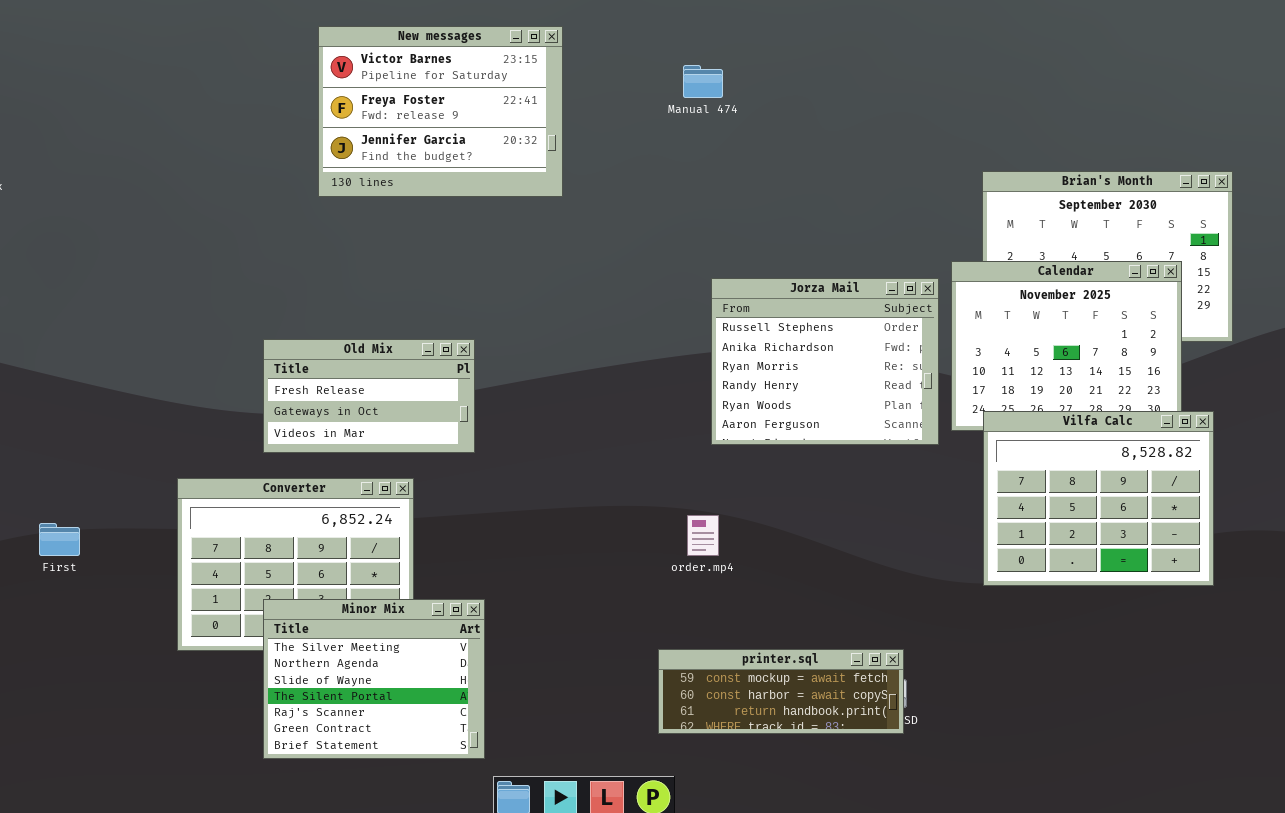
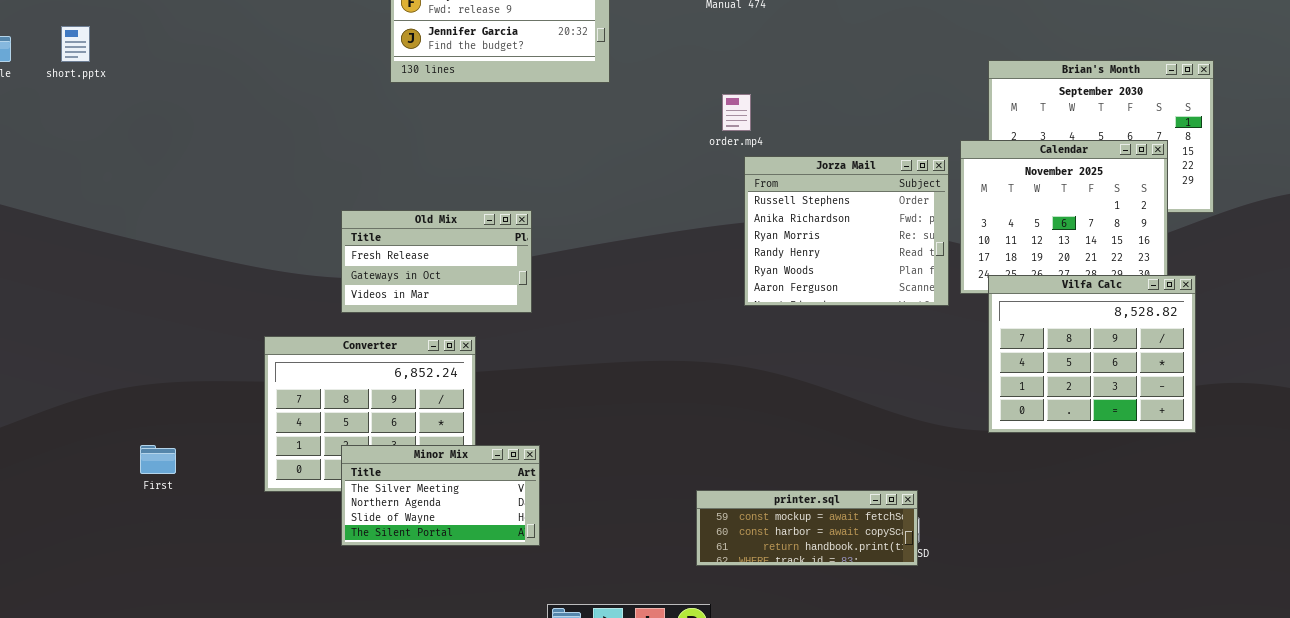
order.mp4: [687,515,719,556] -> [722,94,751,131], moved
First: [39,523,80,556] -> [140,445,176,474], moved
Minor Mix: [263,599,485,759] -> [341,445,540,546], resized

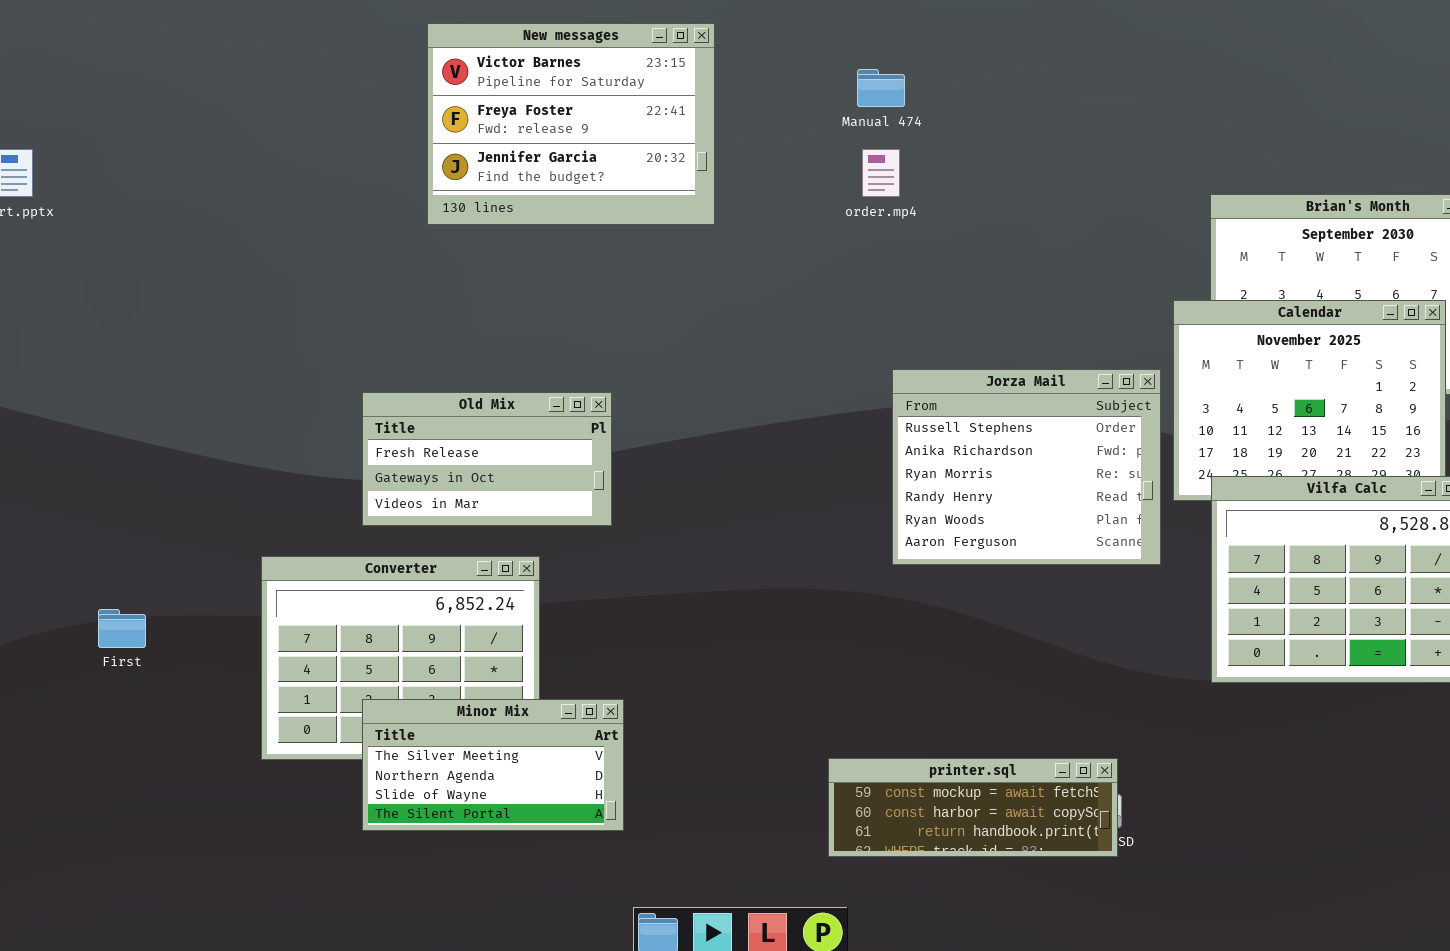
order.mp4: [722,94,751,131] -> [862,149,900,197], moved
Jorza Mail: [744,156,949,306] -> [892,369,1161,565], moved
First: [140,445,176,474] -> [98,609,146,648], moved

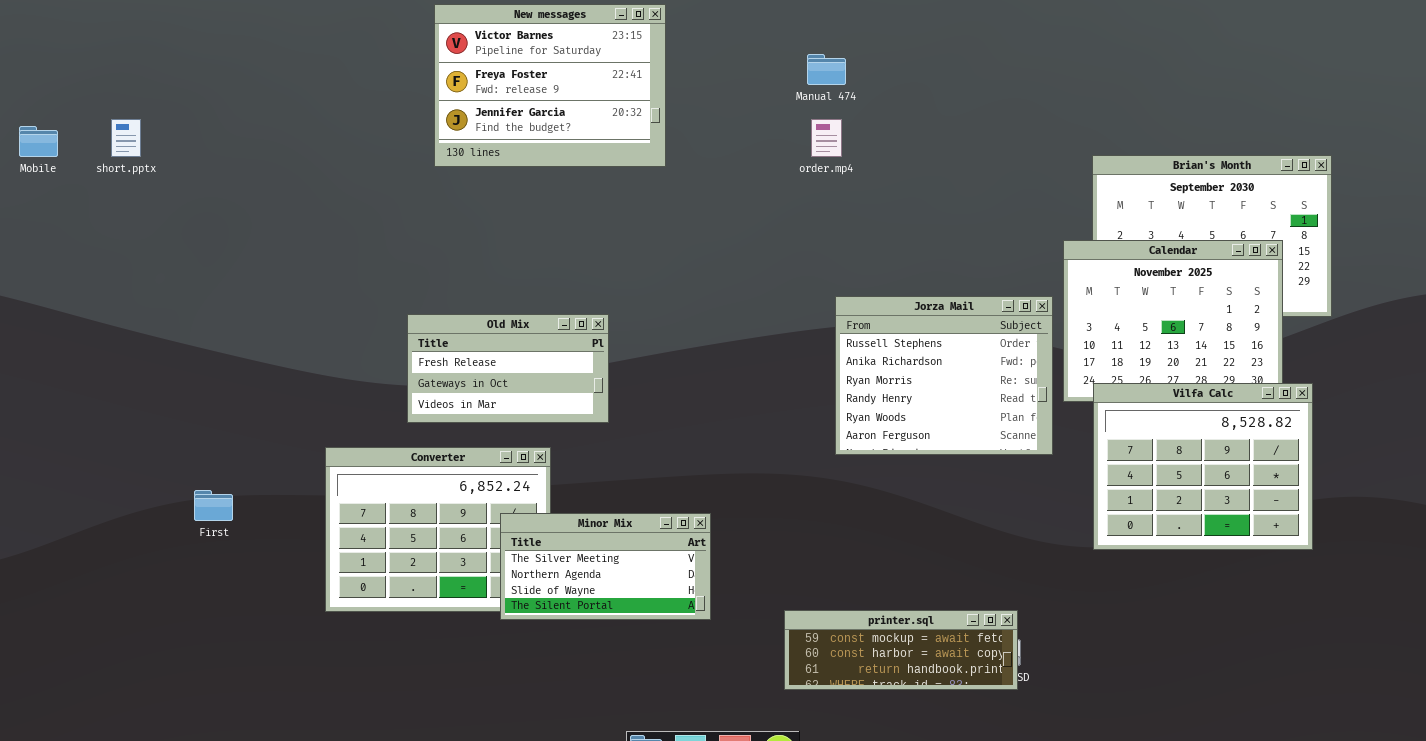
New messages: [427,23,715,225] -> [434,4,666,167], moved
Minor Mix: [362,699,624,831] -> [500,513,711,620], moved

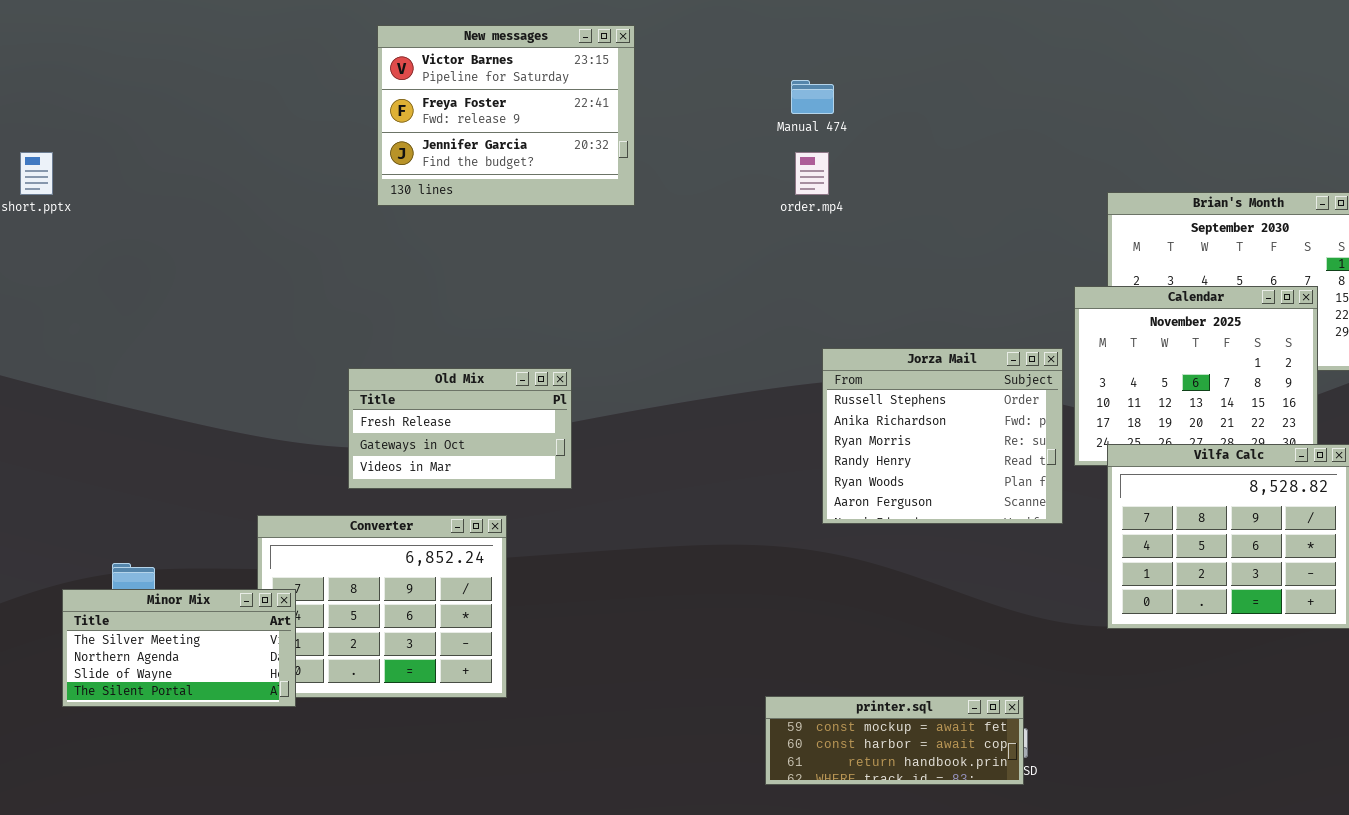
Minor Mix: [500,513,711,620] -> [62,589,296,707], moved

